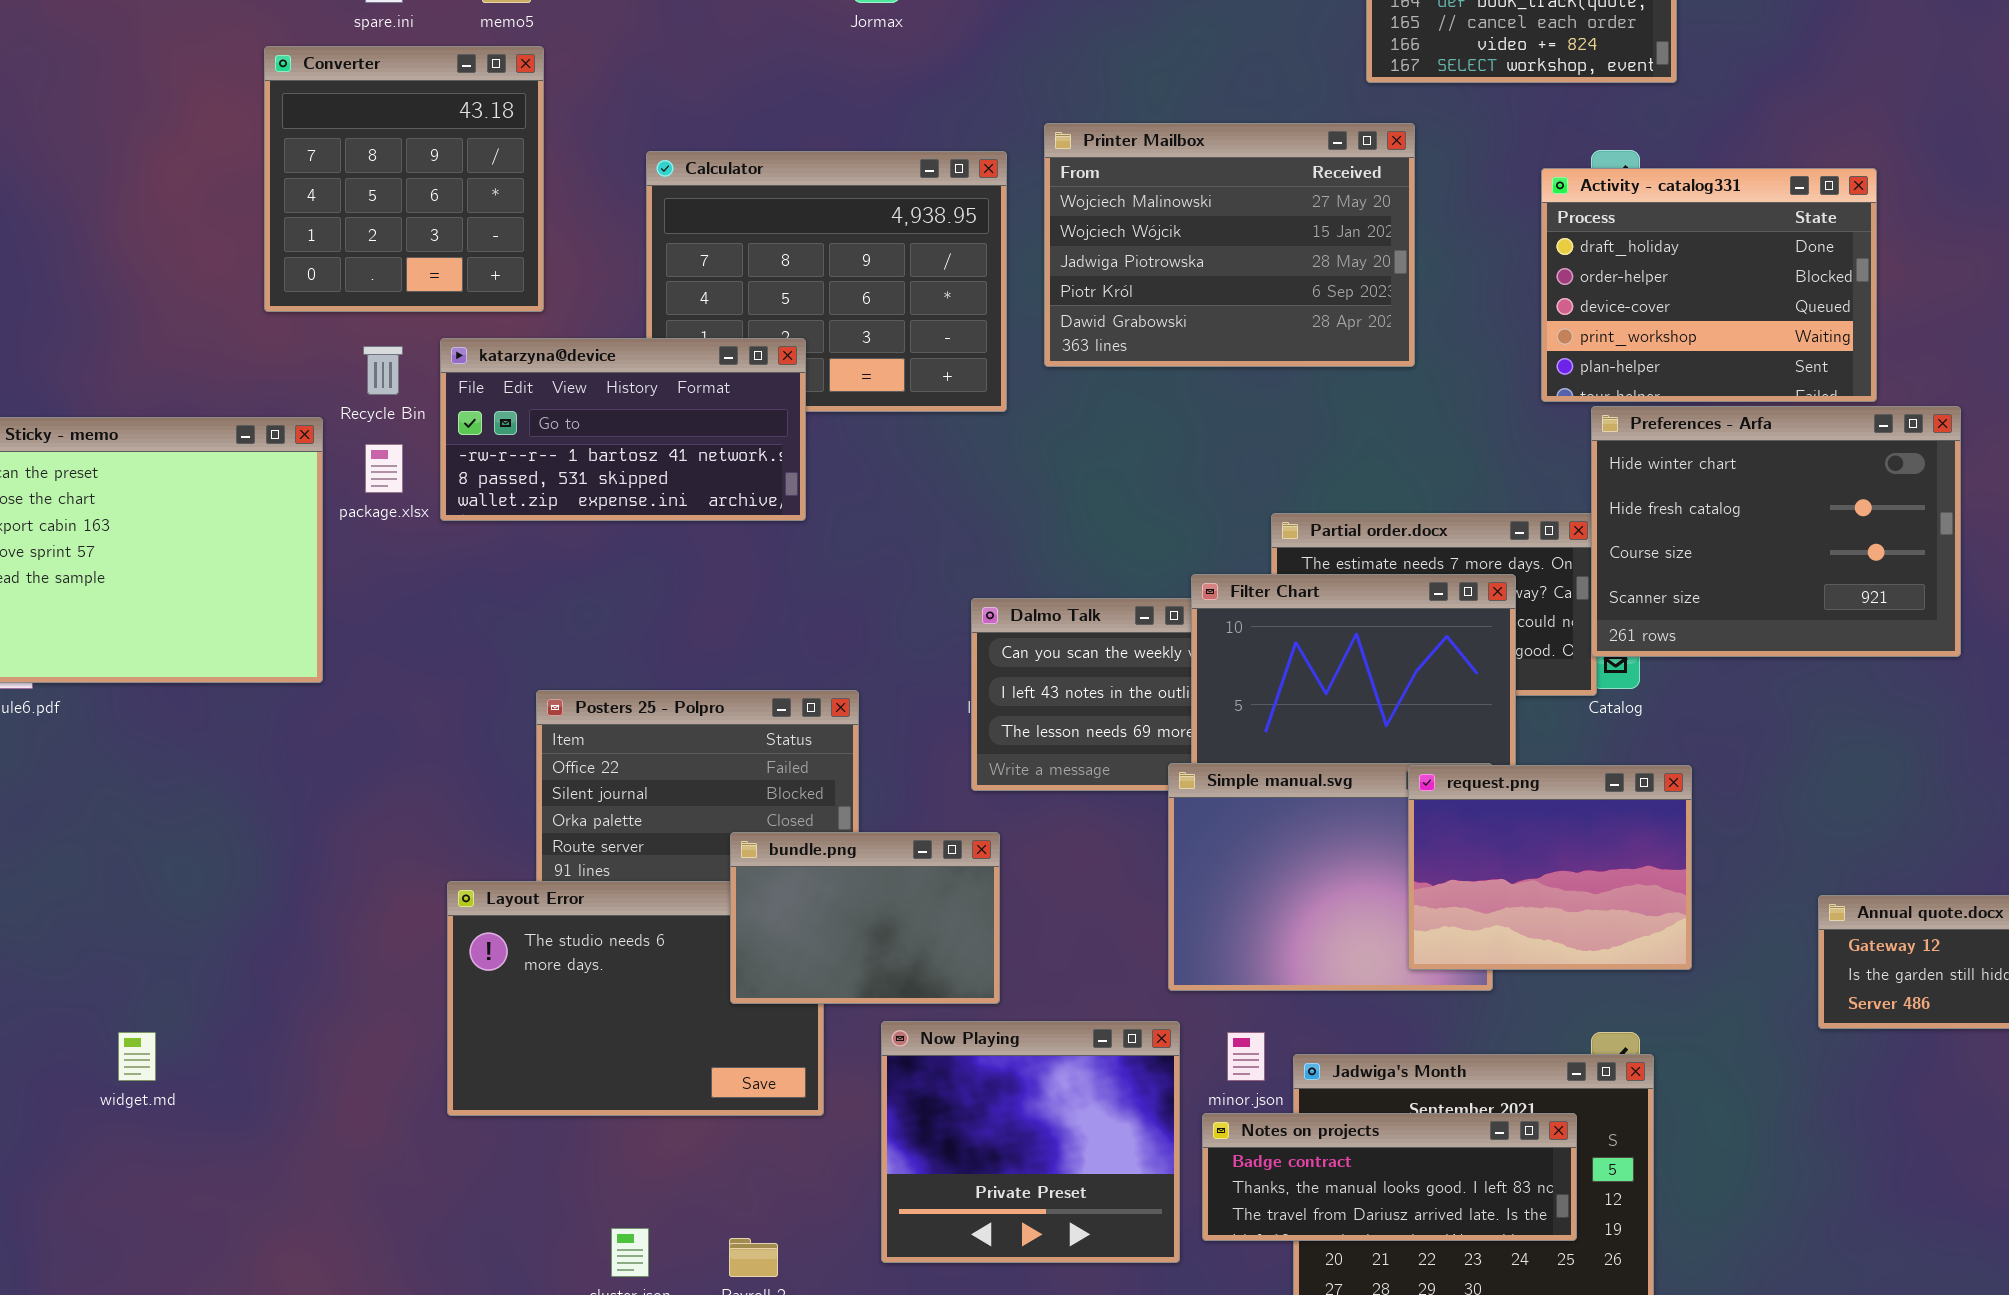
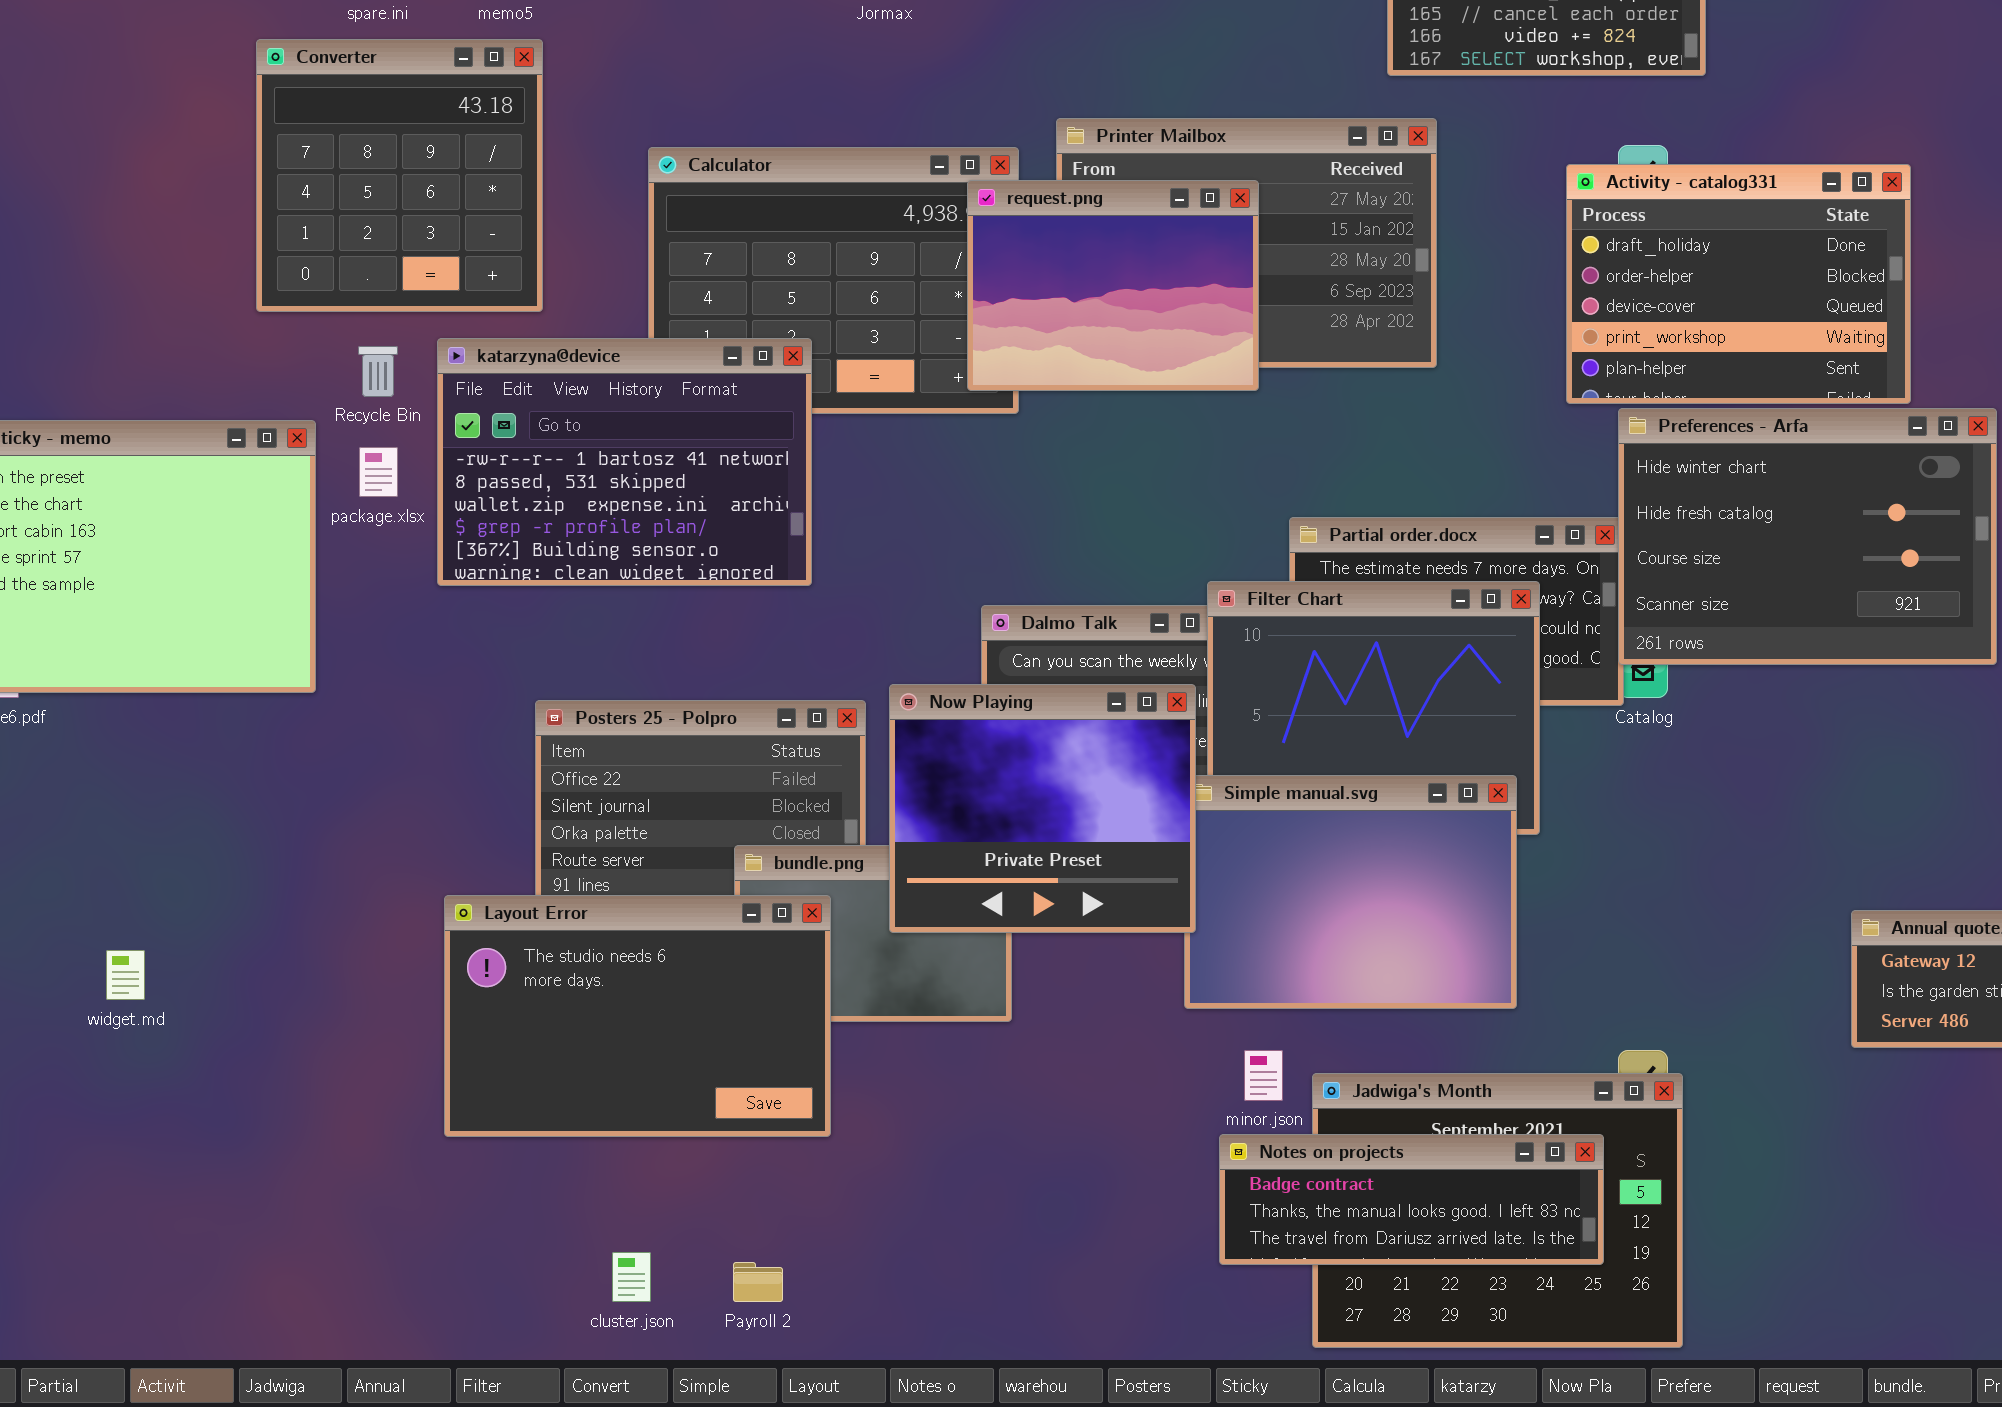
katarzyna@device: [440,338,806,521] -> [437,338,812,586], resized
request.png: [1408,765,1692,970] -> [967,180,1259,391], moved
Layout Error: [447,881,824,1116] -> [444,895,831,1137], raised
Now Playing: [881,1021,1180,1263] -> [889,684,1196,933], moved
widget.md: [118,1032,156,1081] -> [106,950,145,1000], moved

